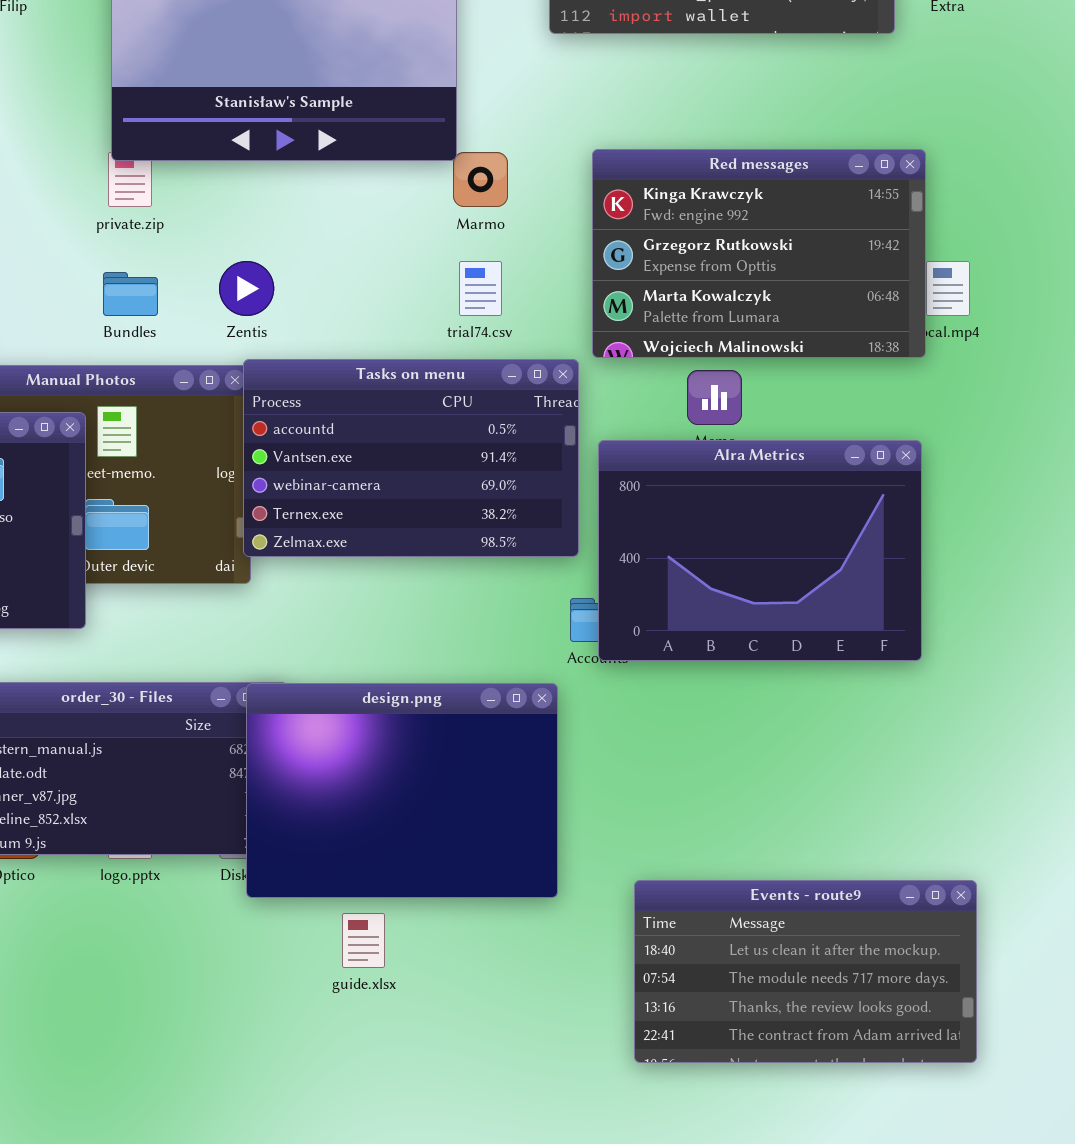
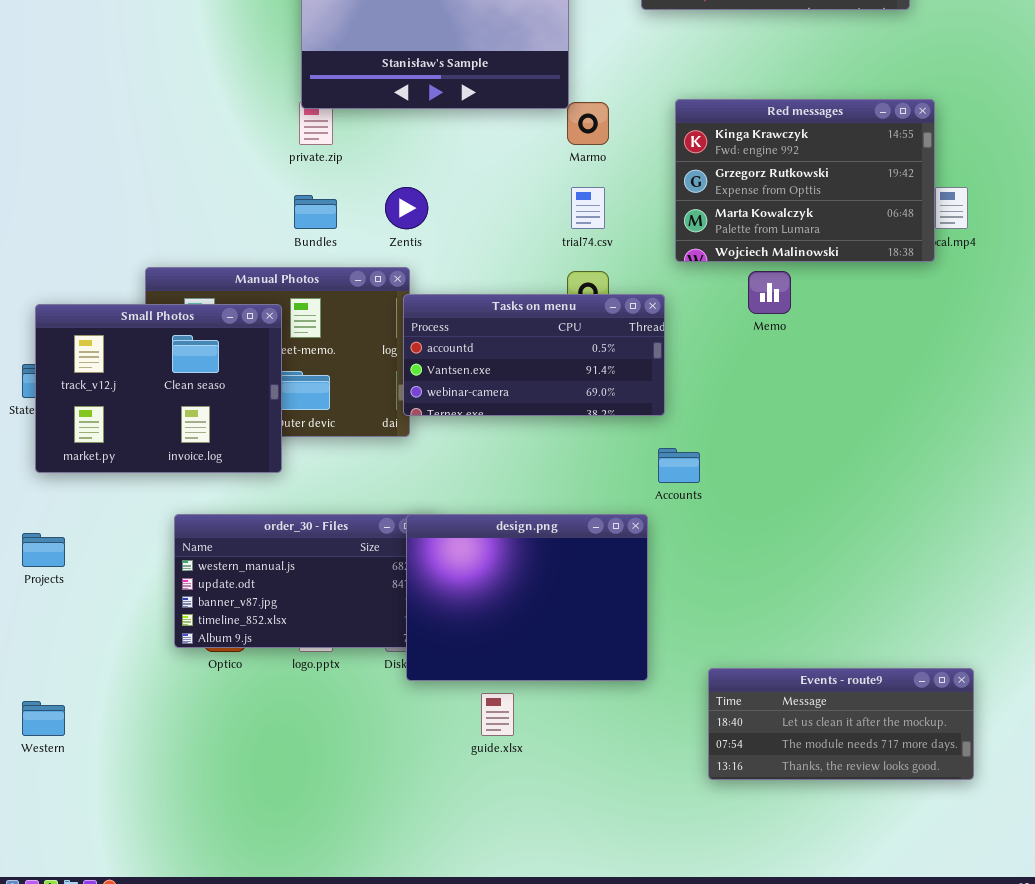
Tasks on menu: [243,359,579,557] -> [403,294,665,416], resized
Alra Metrics: [598,440,922,661] -> none, closed
Events - route9: [634,880,977,1063] -> [708,668,974,780], resized

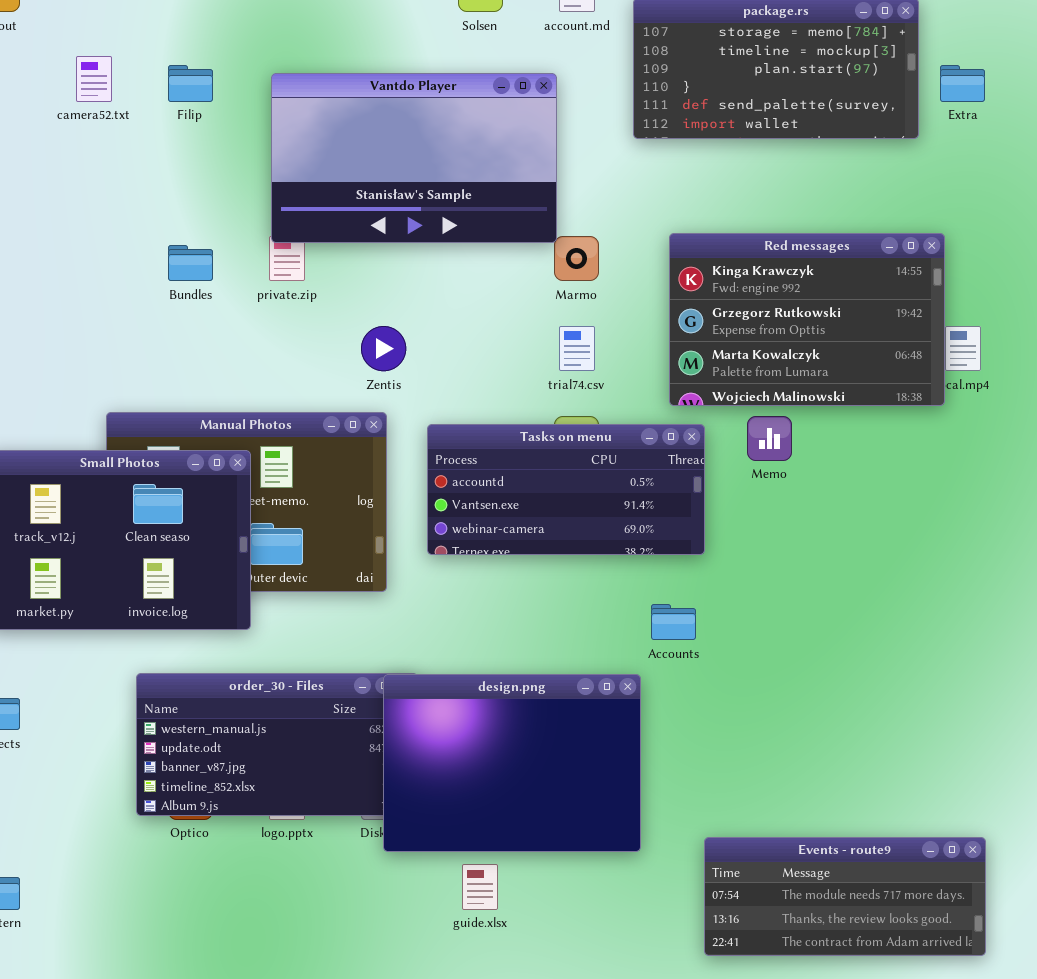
Bundles: [294,195,337,229] -> [168,245,213,281], moved
Tasks on menu: [403,294,665,416] -> [427,424,705,555], moved
Events - route9: [708,668,974,780] -> [704,837,986,956], scrolled down 1 row

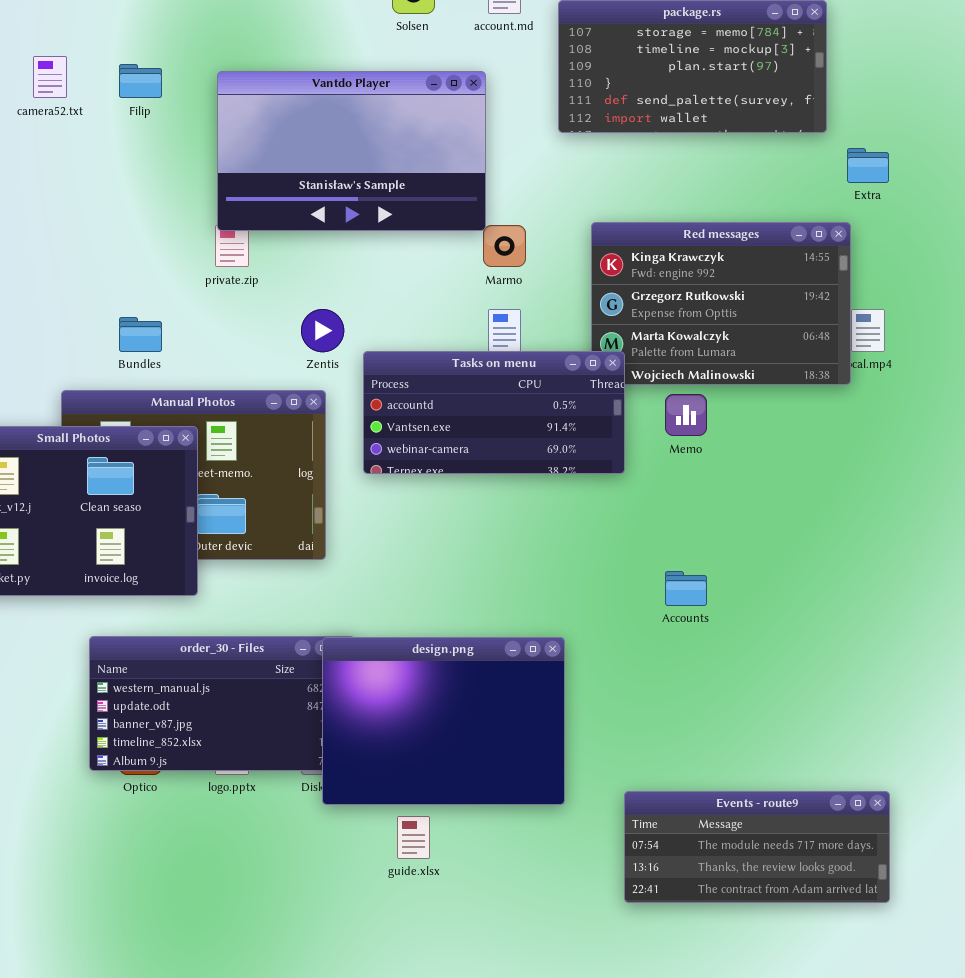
Extra: [940,65,985,102] -> [847,148,889,183], moved
Bundles: [168,245,213,281] -> [119,317,162,352], moved
Tasks on menu: [427,424,705,555] -> [363,351,625,474], moved
Accounts: [651,604,696,640] -> [665,571,707,606], moved

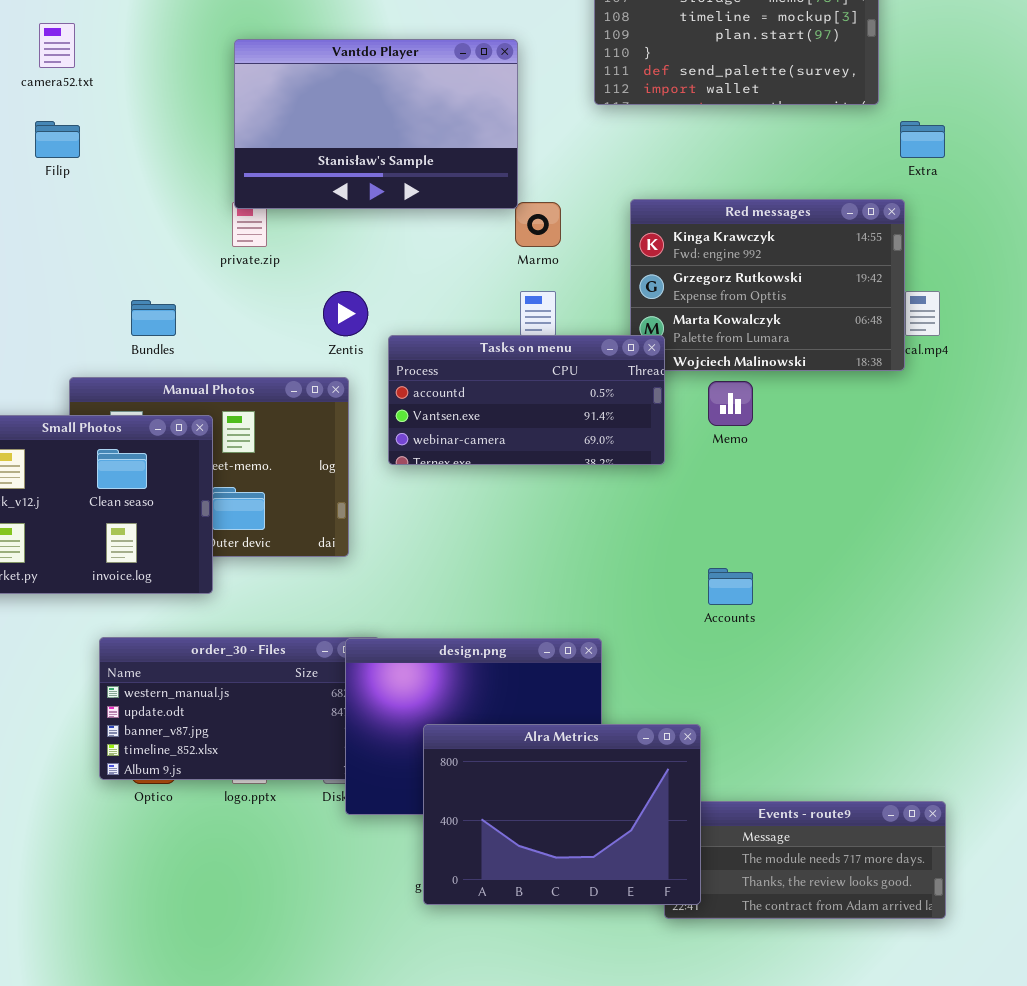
Filip: [119,64,162,98] -> [35,121,80,158], moved
Alra Metrics: none -> [423,724,701,905], opened

